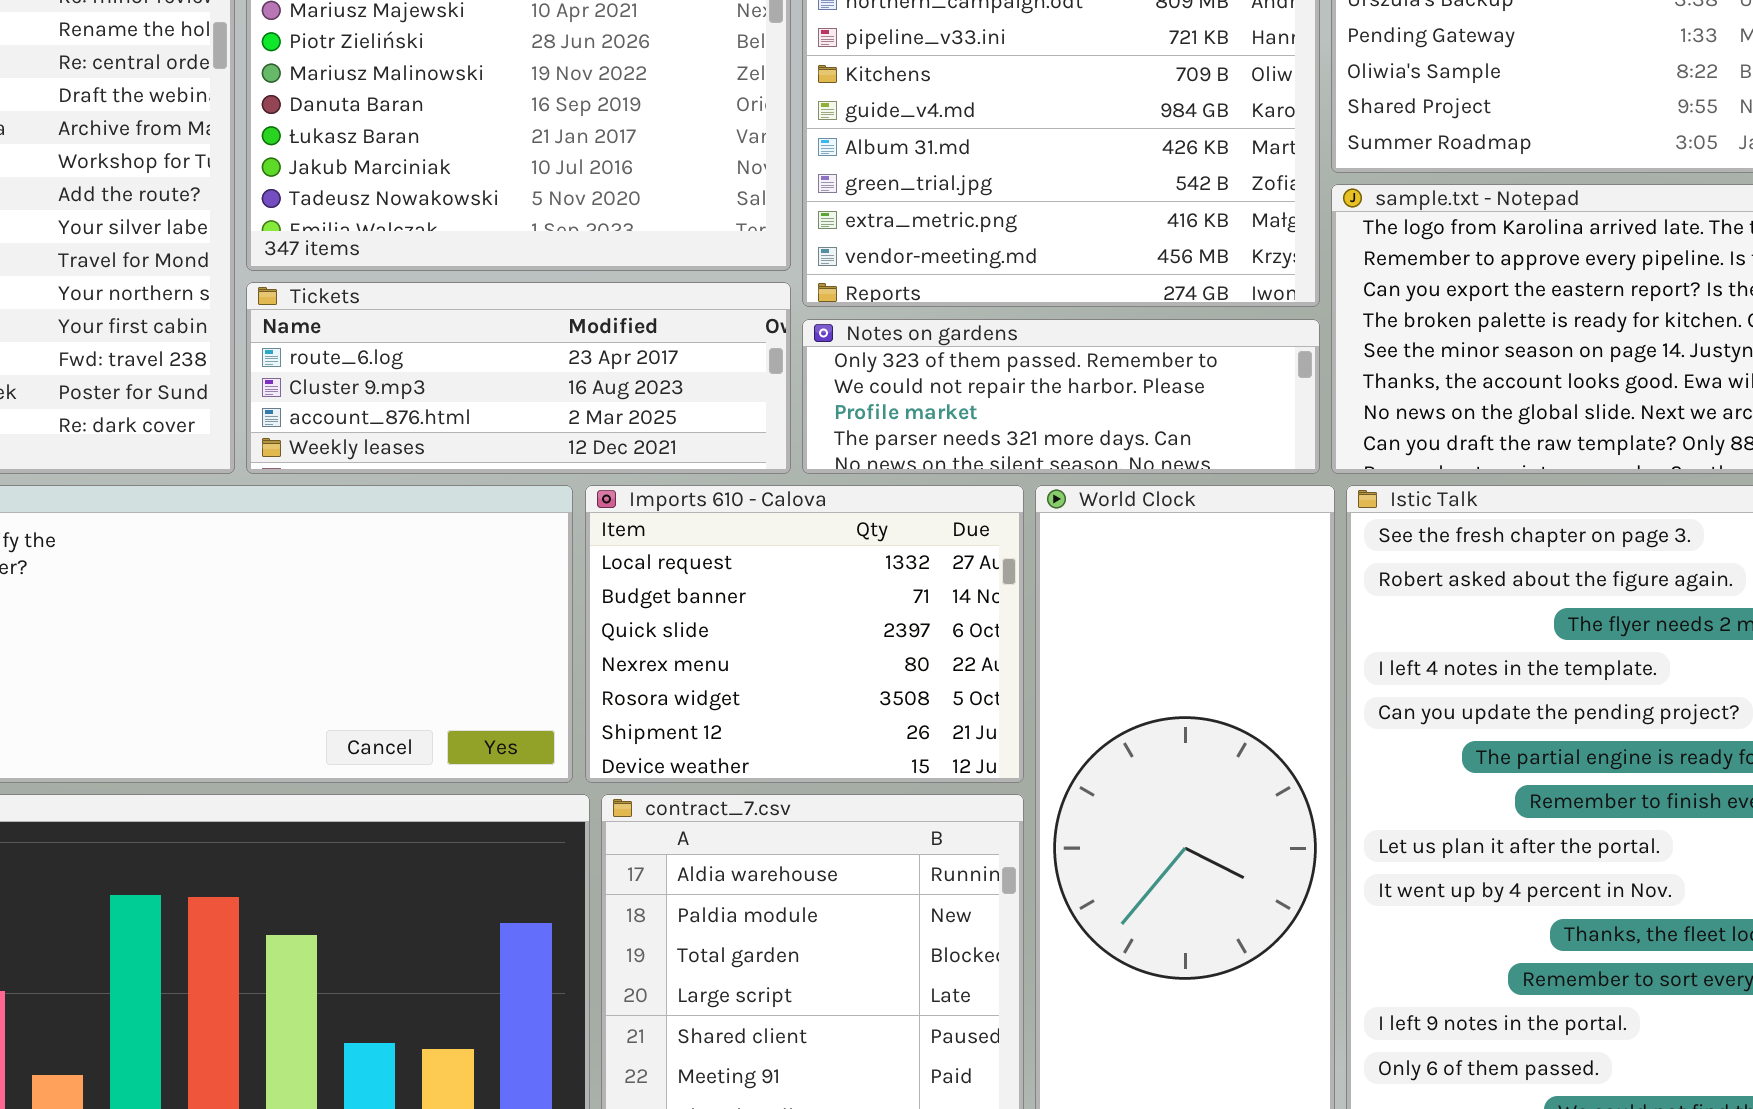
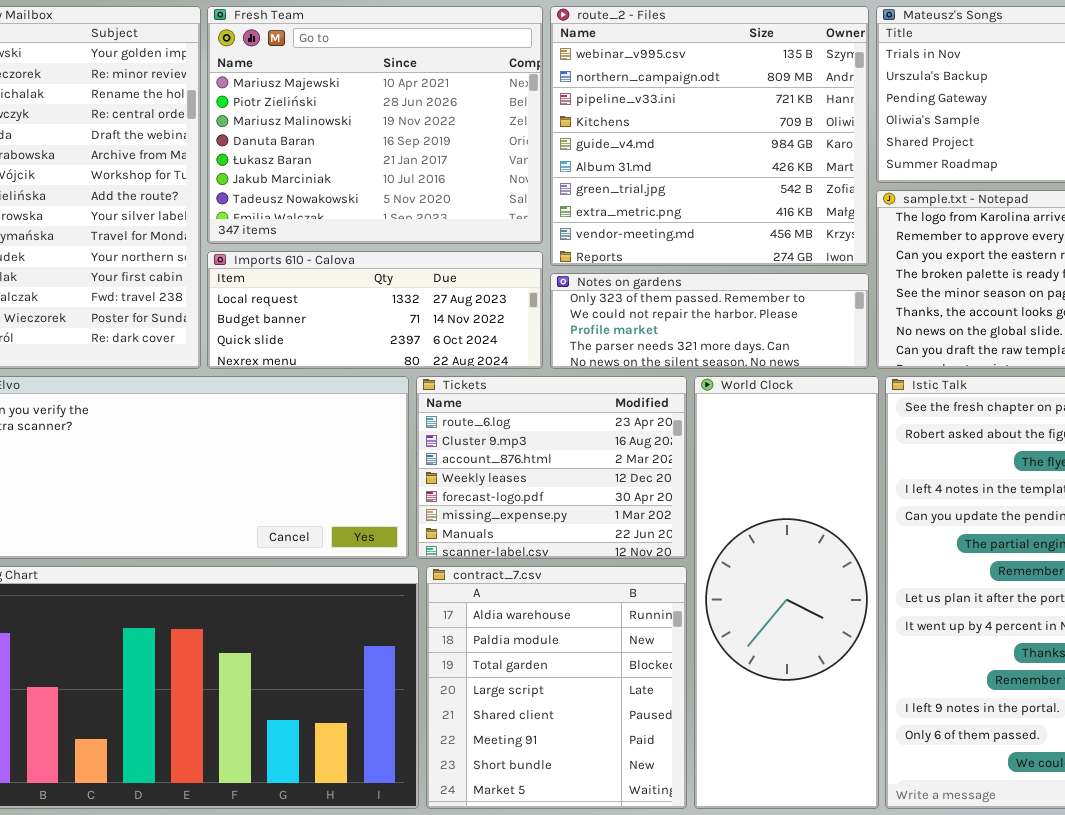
Tickets: [246,282,791,474] -> [416,376,687,559], moved, resized
Imports 610 - Calova: [585,485,1024,783] -> [207,251,543,369], moved, resized

